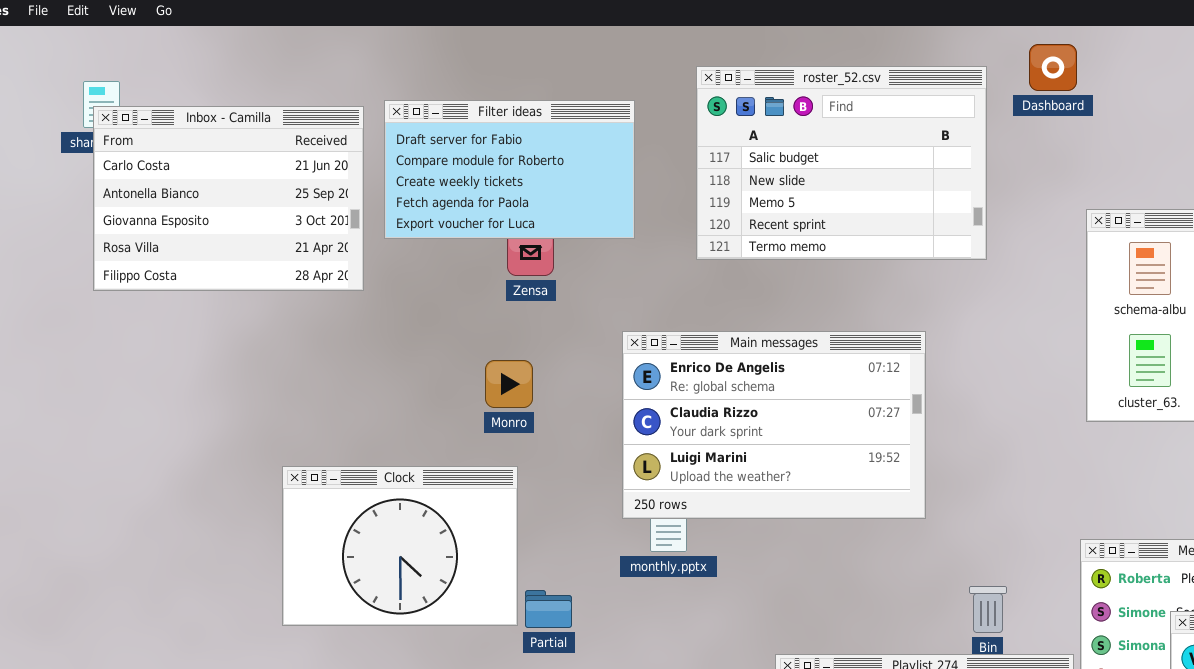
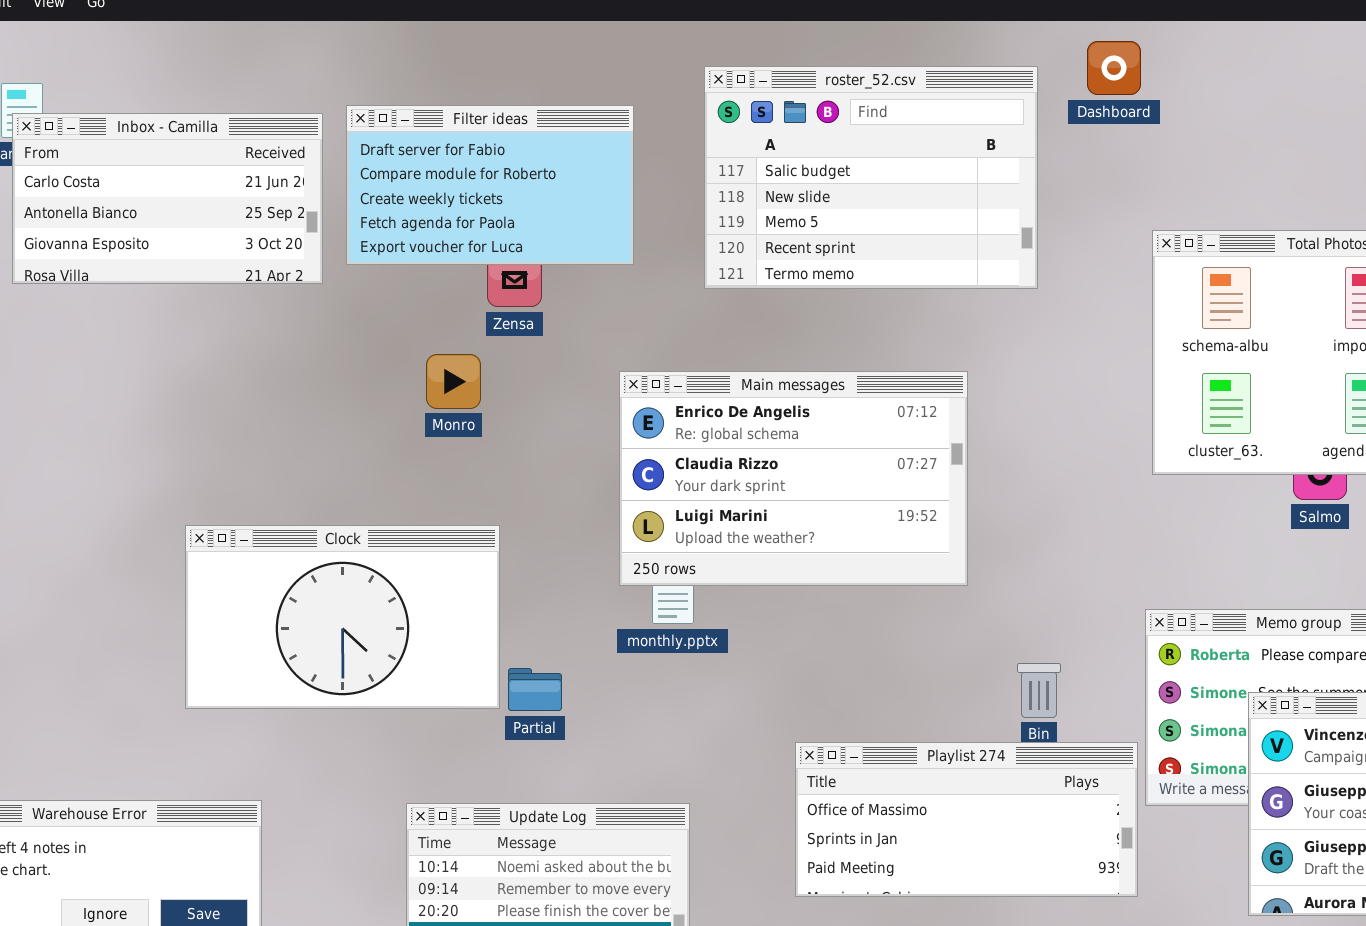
Inbox - Camilla: [93,106,364,291] -> [12,113,323,284], resized
Monro: [485,360,533,408] -> [426,354,481,409], moved
Clock: [282,466,518,626] -> [185,525,500,709], resized

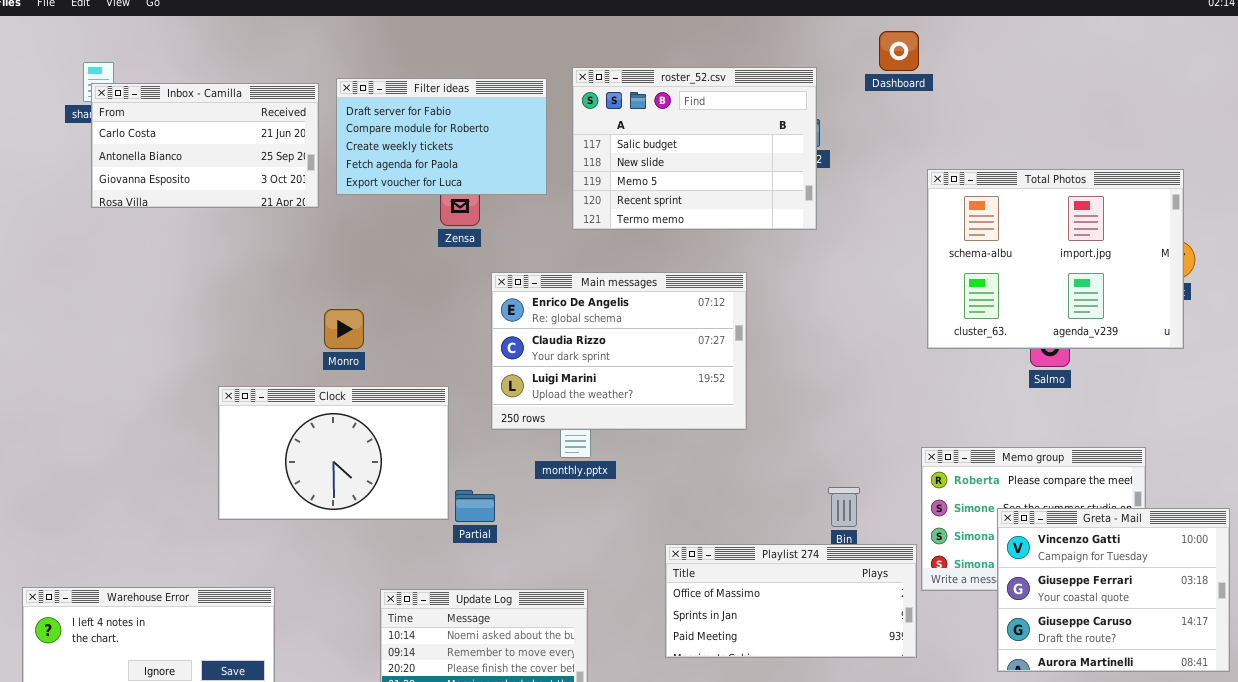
roster_52.csv: [704,66,1038,289] -> [572,67,817,230], moved
Monro: [426,354,481,409] -> [324,309,364,349], moved
Main messages: [619,371,968,586] -> [491,272,747,430], moved

